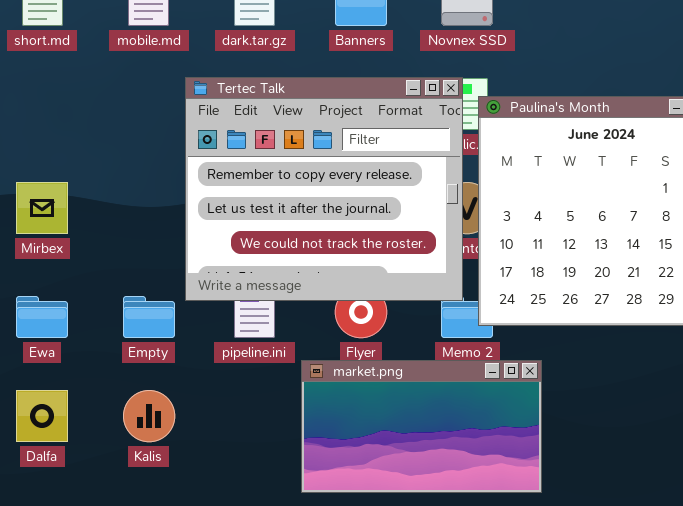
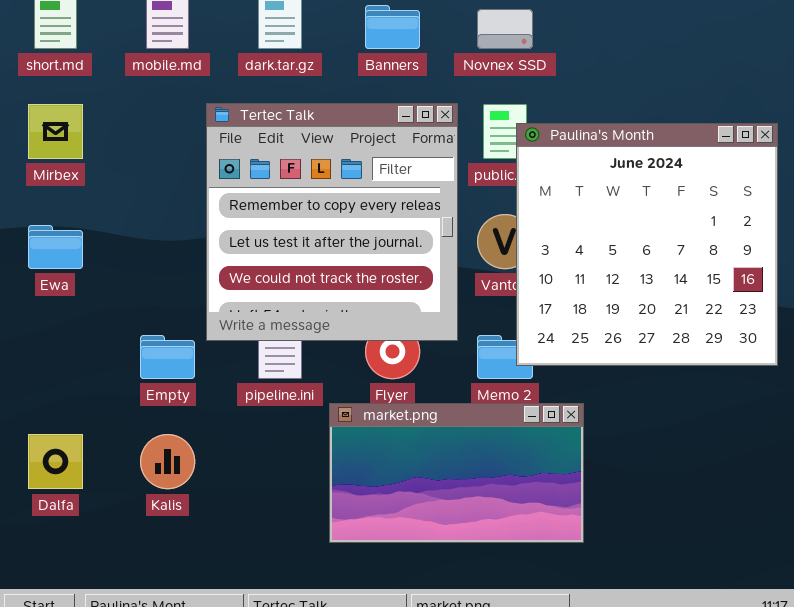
Tertec Talk: [185,77,463,301] -> [206,103,458,341], resized
Mirbex: [16,182,68,234] -> [28,104,83,159], moved
Ewa: [16,296,68,338] -> [28,225,83,269], moved

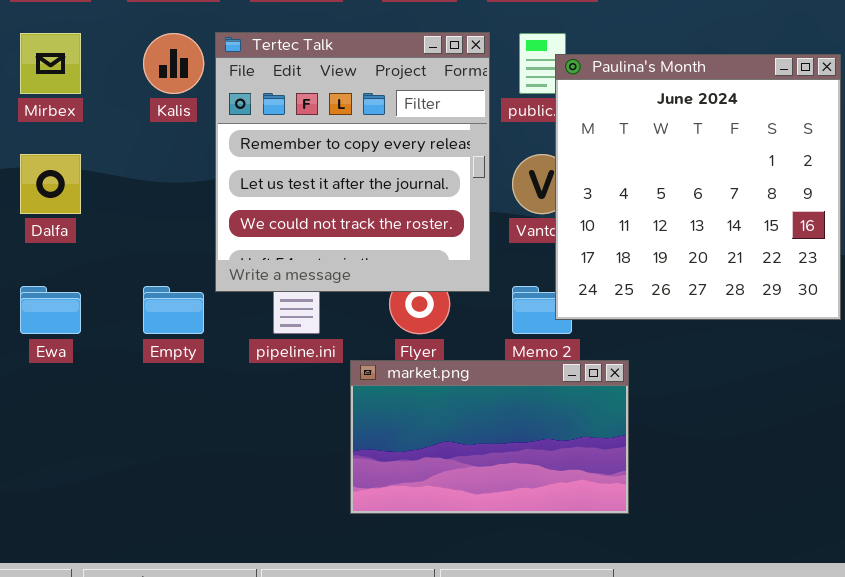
Ewa: [28,225,83,269] -> [20,286,81,334], moved
Dalfa: [28,434,83,489] -> [20,154,81,214], moved
Kalis: [140,434,195,489] -> [143,33,204,94], moved

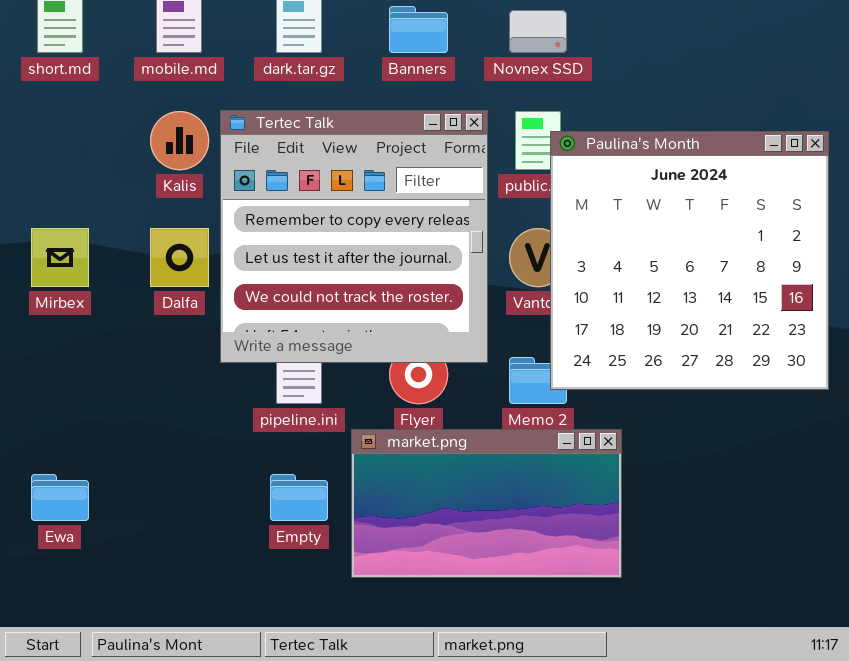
Mirbex: [20,33,81,94] -> [31,228,89,287], moved
Dalfa: [20,154,81,214] -> [150,228,209,287], moved
Ewa: [20,286,81,334] -> [31,474,89,521], moved
Empty: [143,286,204,334] -> [270,474,328,521], moved

